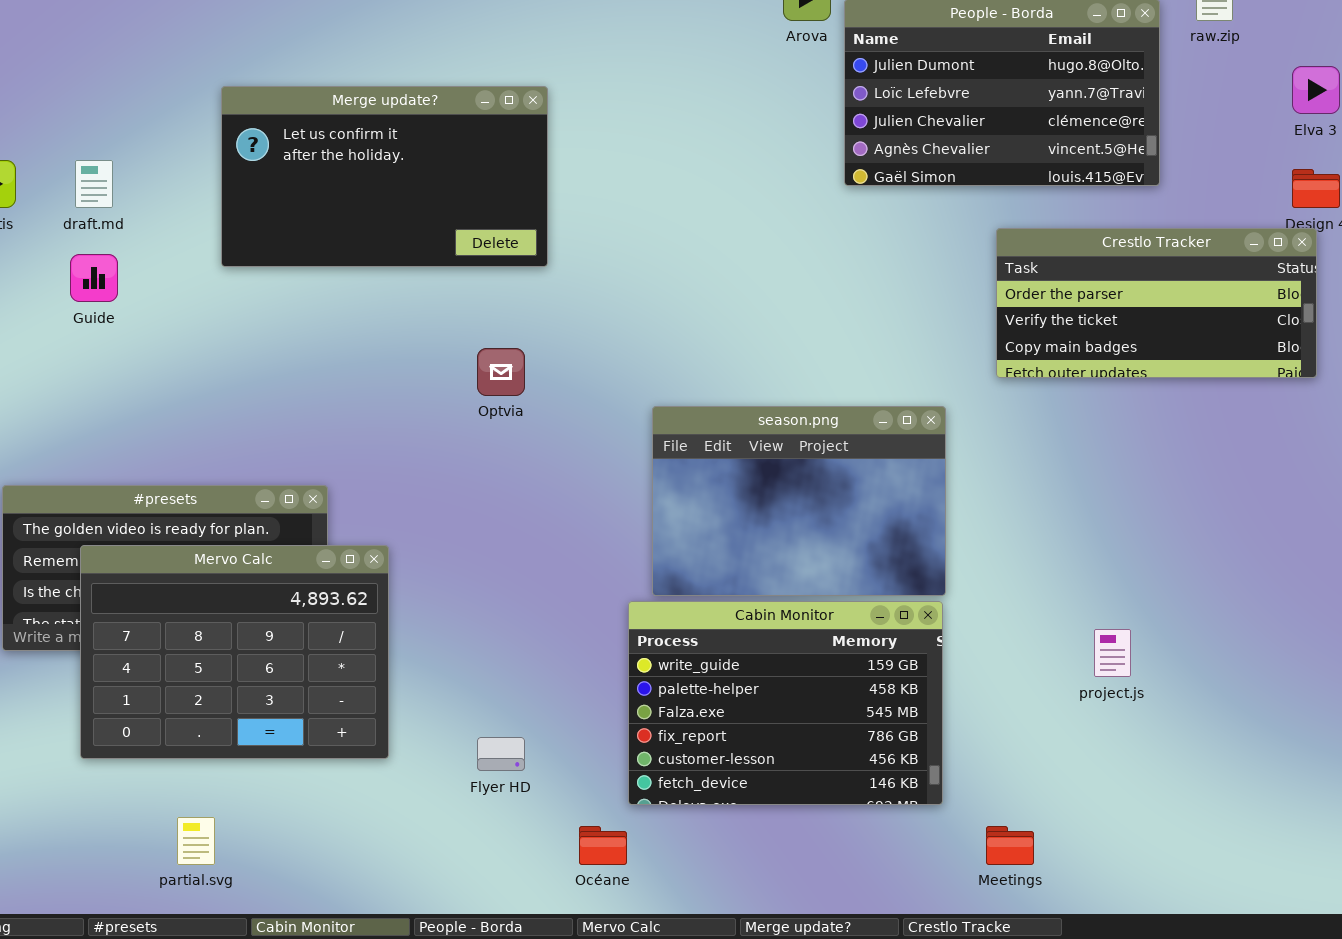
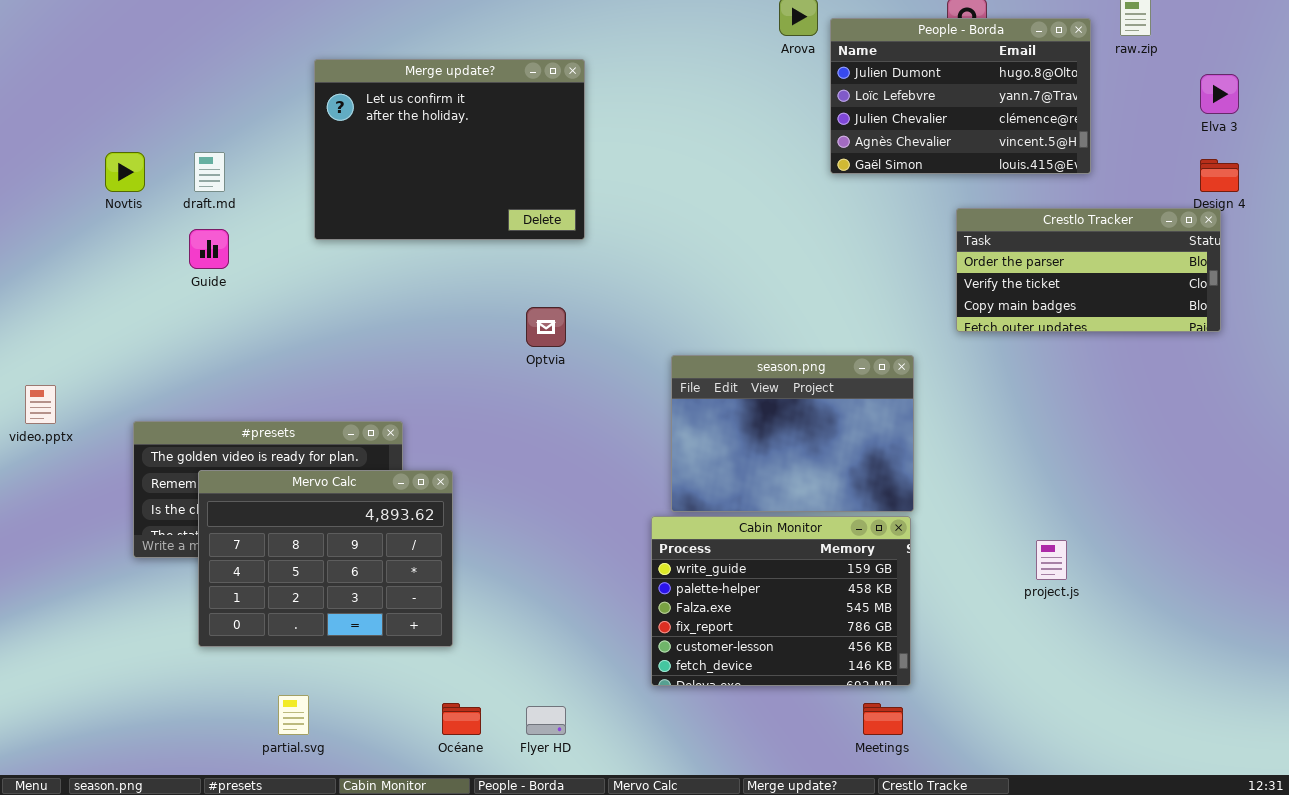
Merge update?: [221,86,548,267] -> [314,59,585,240], resized
Flyer HD: [477,737,525,771] -> [526,706,566,735], moved
Océane: [579,826,627,865] -> [442,703,481,735], moved
Meetings: [986,826,1034,865] -> [863,703,903,735], moved

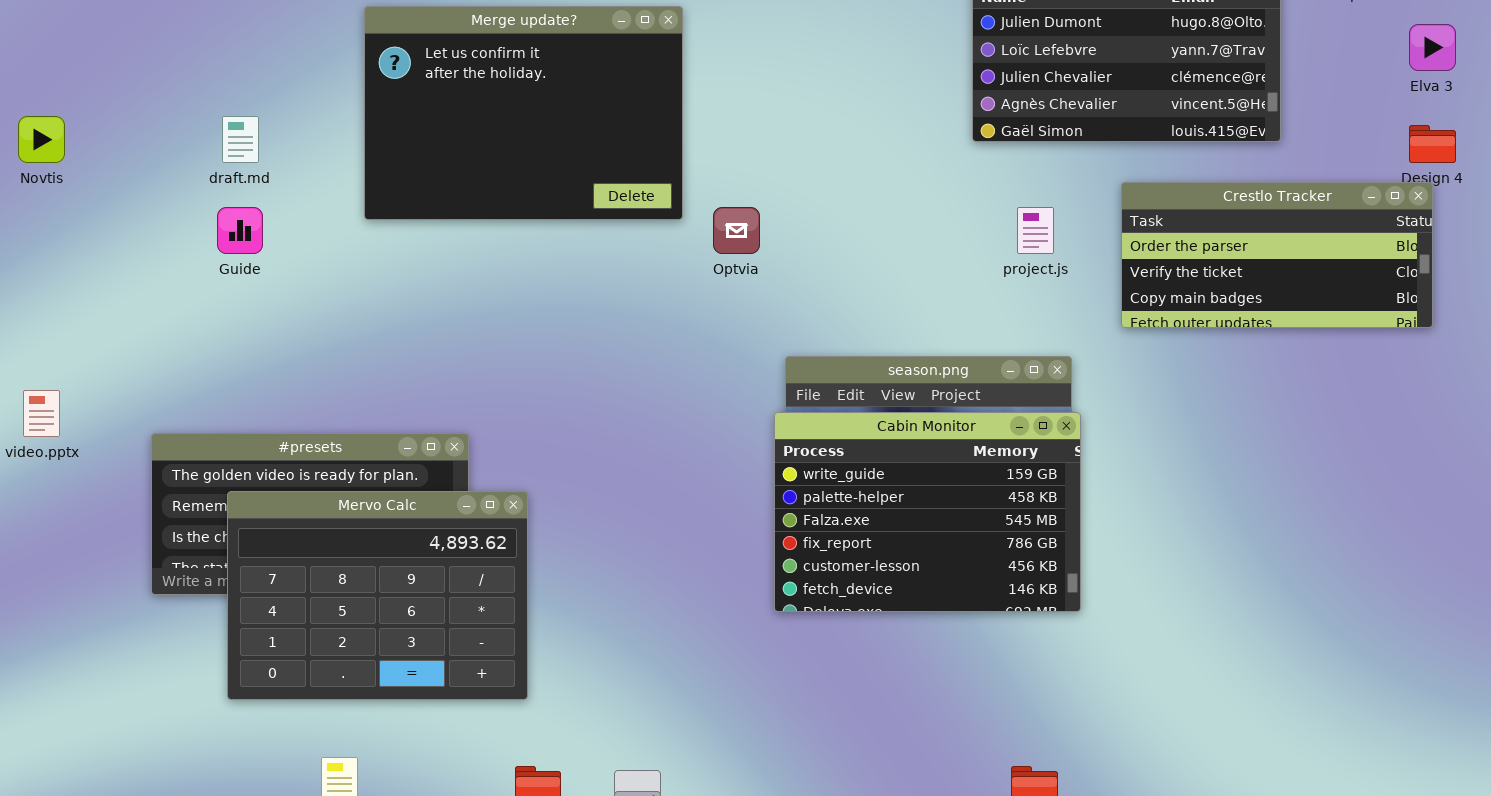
Novtis: [105,152,145,192] -> [18,116,65,163], moved
Optvia: [526,307,566,347] -> [713,207,760,254], moved
Cabin Monitor: [651,516,911,686] -> [774,412,1081,612], moved
project.js: [1036,540,1067,580] -> [1017,207,1054,254], moved

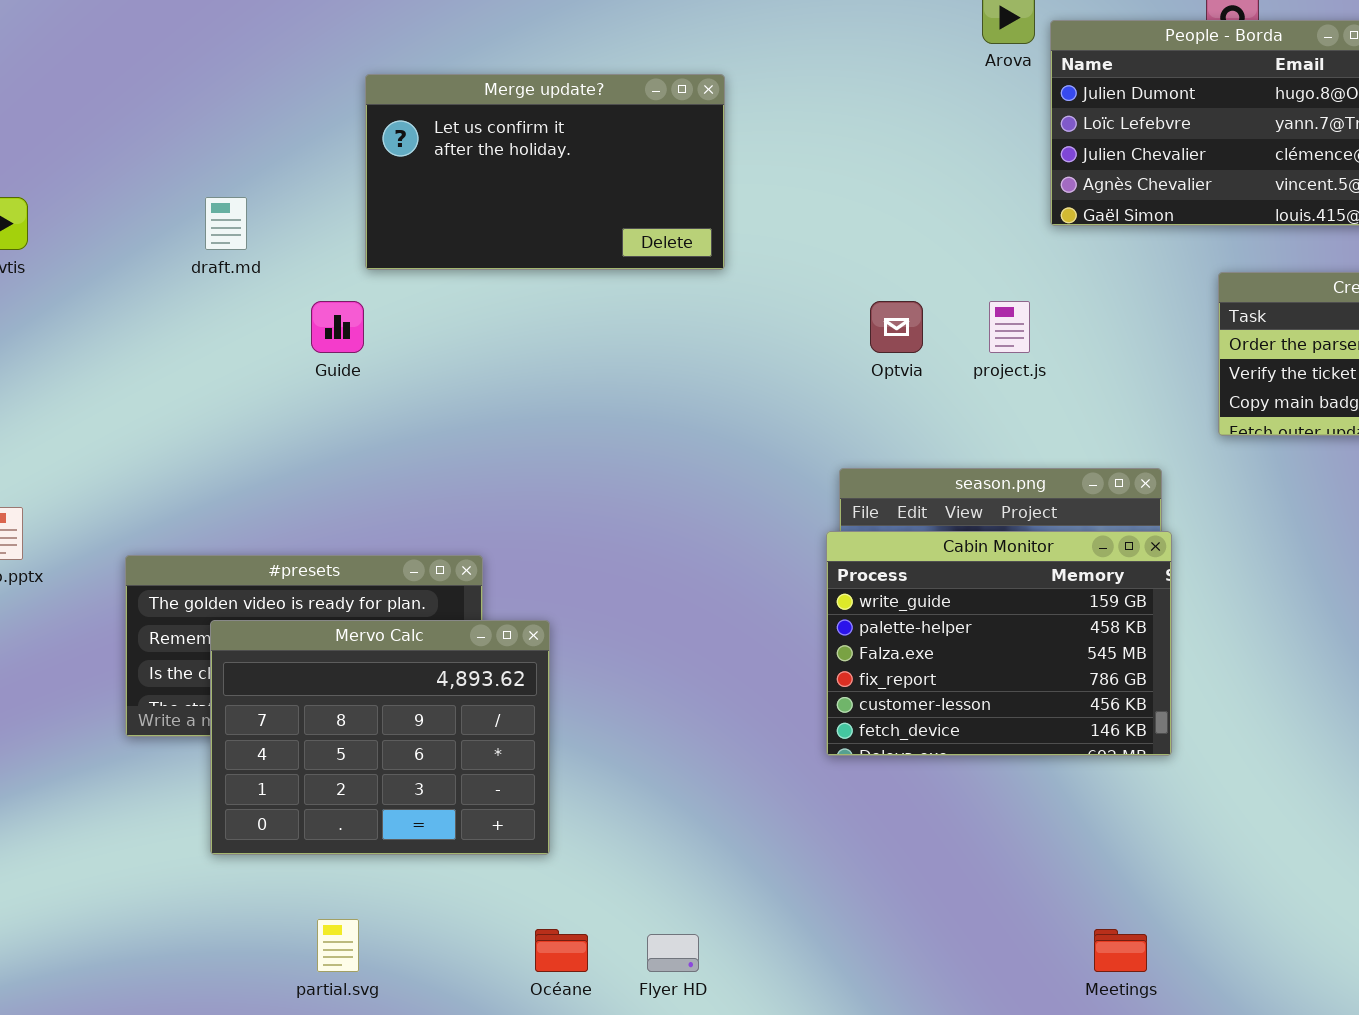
Merge update?: [364,6,683,220] -> [365,74,725,270], resized
Guide: [217,207,263,254] -> [311,301,364,353], moved
Optvia: [713,207,760,254] -> [870,301,923,353], moved
project.js: [1017,207,1054,254] -> [989,301,1030,353], moved

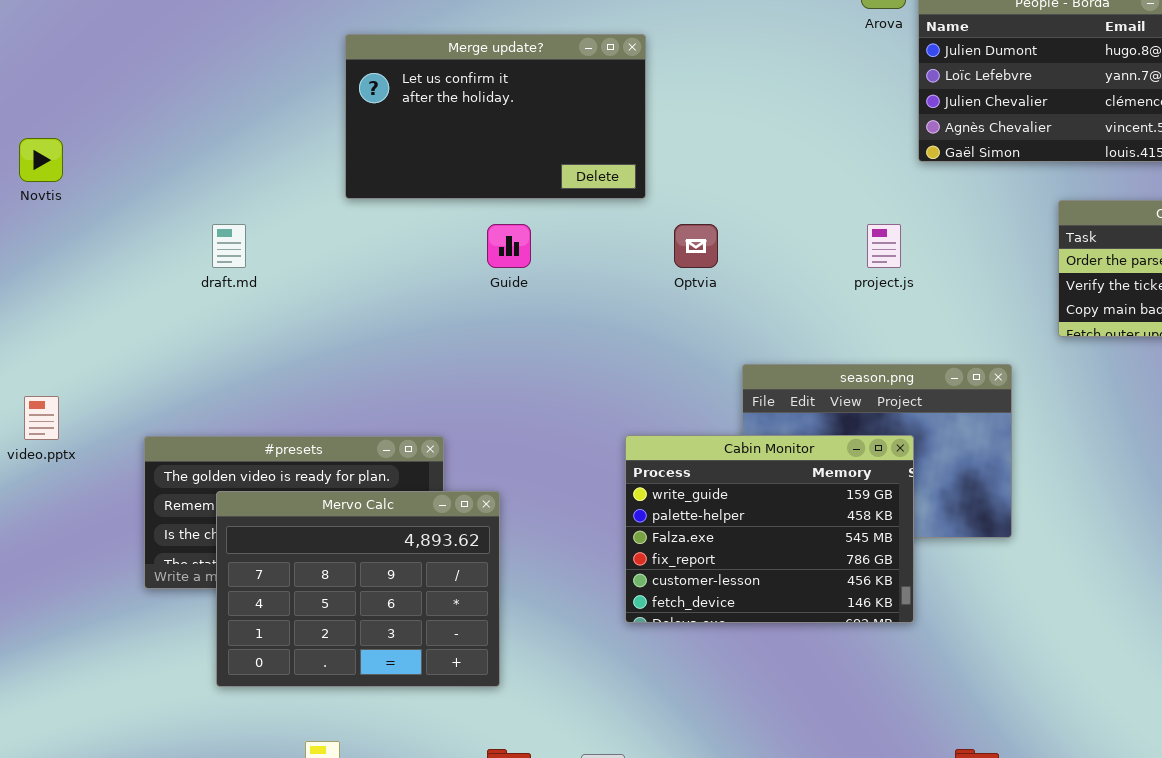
draft.md: [205,197,247,250] -> [212,224,246,268], moved
Guide: [311,301,364,353] -> [487,224,531,268], moved
Optvia: [870,301,923,353] -> [674,224,718,268], moved
Cabin Monitor: [826,531,1172,756] -> [625,435,914,623], moved

